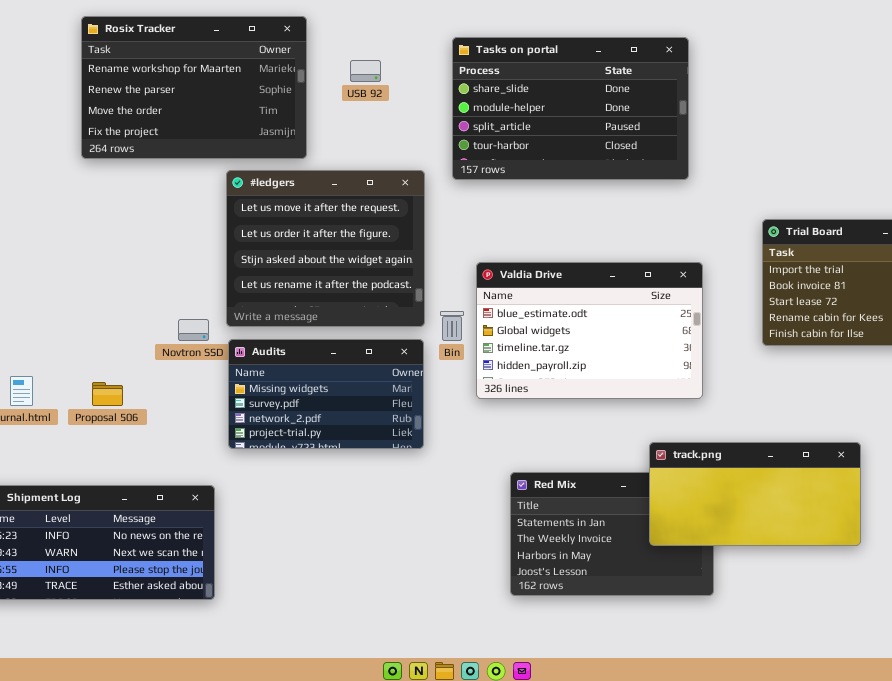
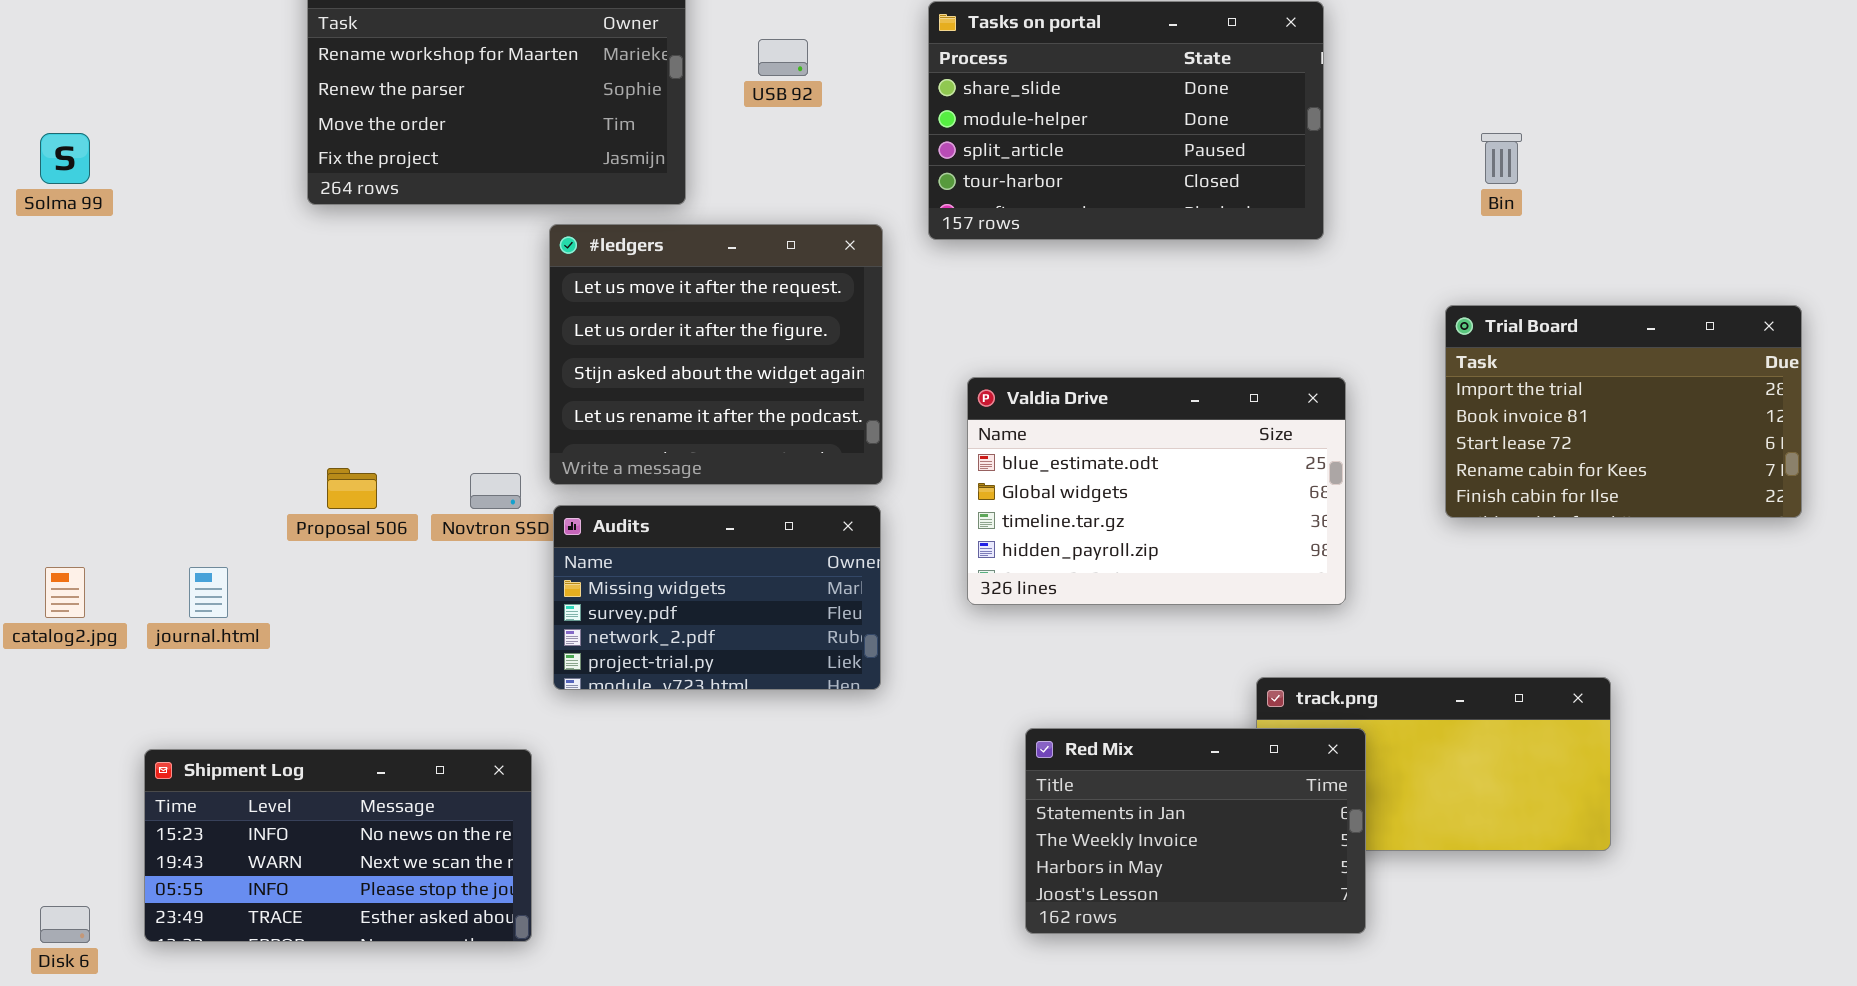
Bin: [440,311,464,341] -> [1481,133,1522,184], moved
Proposal 506: [92,382,123,406] -> [327,468,377,509], moved
Red Mix: [510,472,714,596] -> [1025,728,1366,934], raised

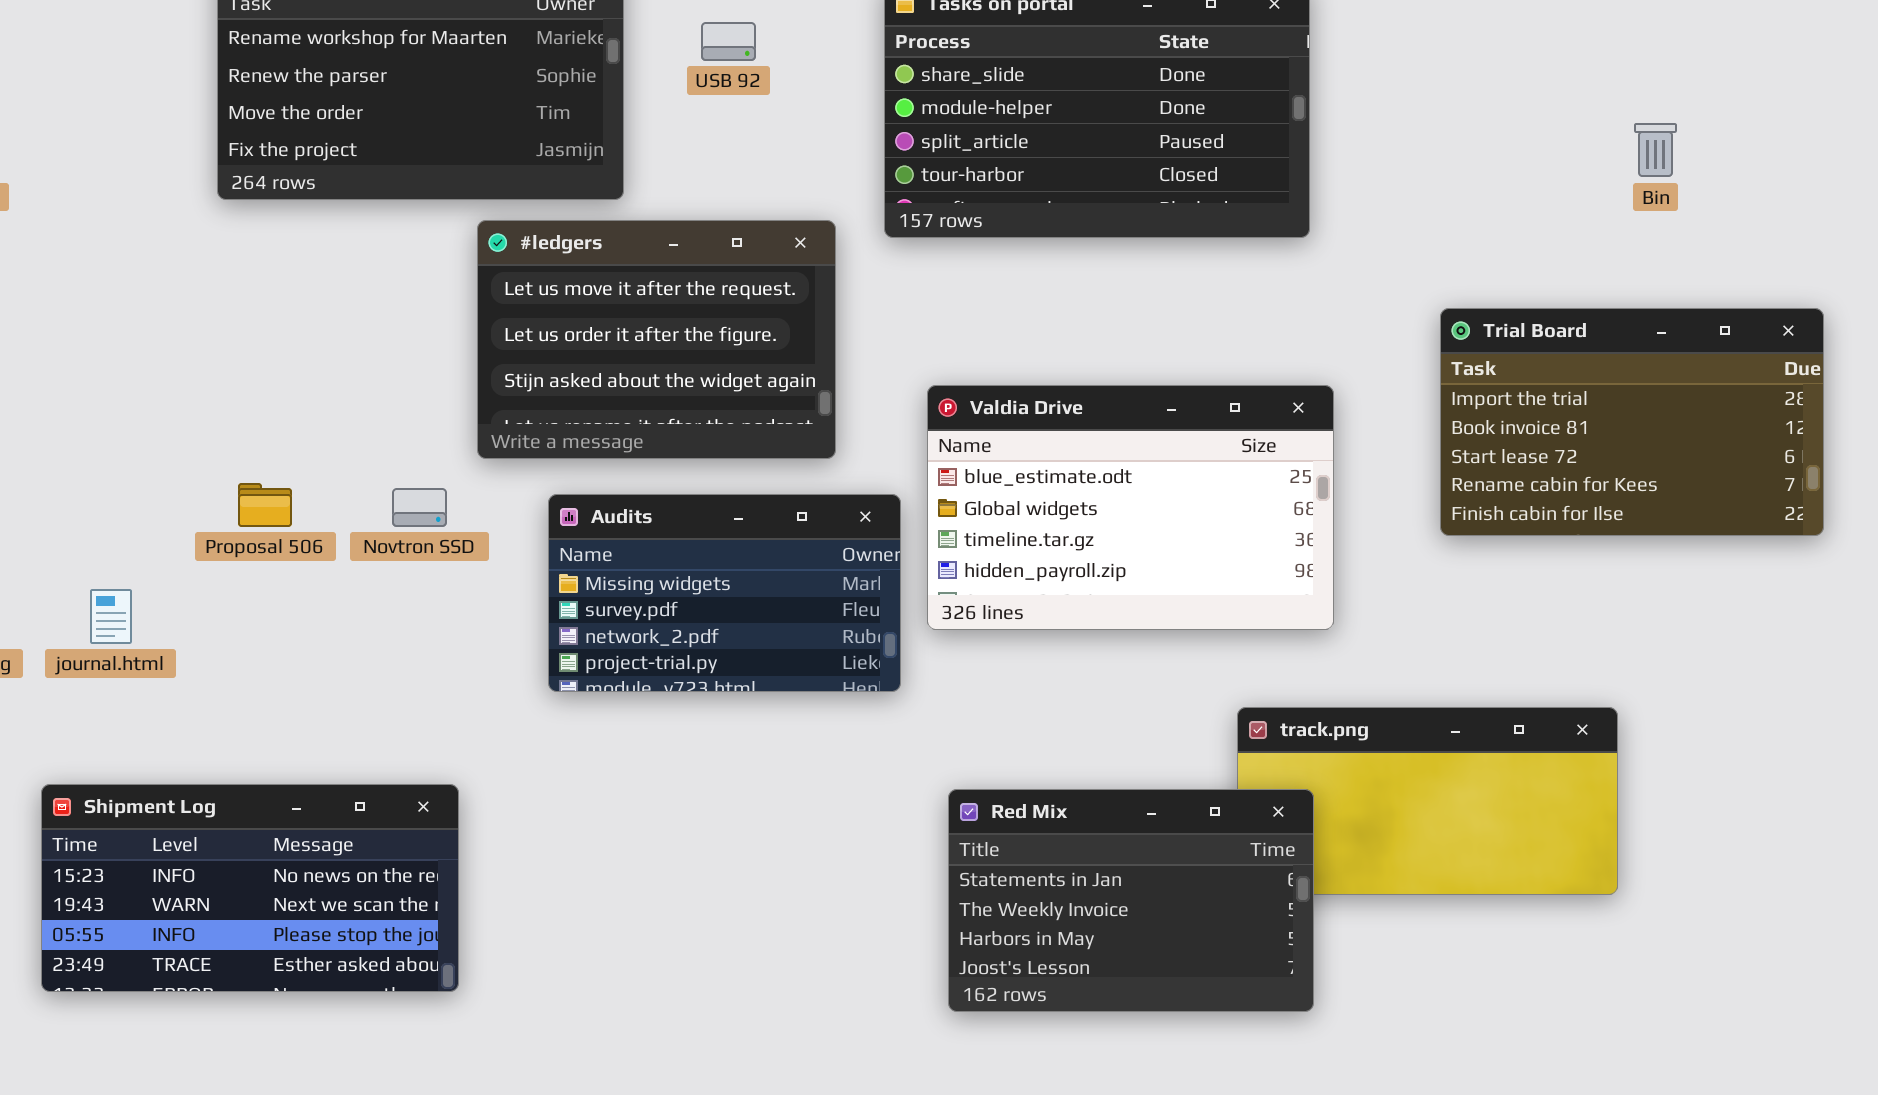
Bin: [1481,133,1522,184] -> [1634,123,1677,177], moved
#ledgers: [549,224,883,485] -> [477,220,836,459], resized
Audits: [553,505,881,690] -> [548,494,901,692], moved
Red Mix: [1025,728,1366,934] -> [948,789,1314,1012], moved

